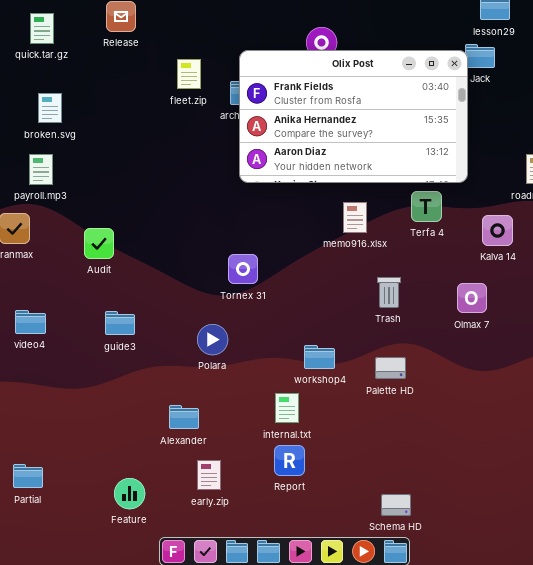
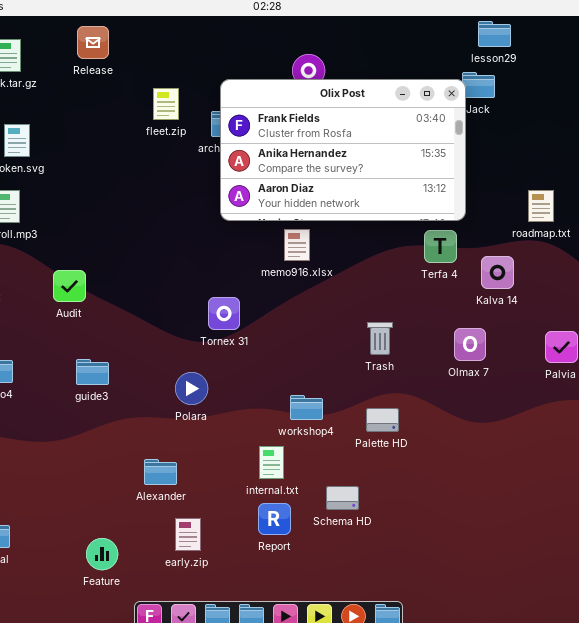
Terfa 4: [411,191,442,222] -> [424,230,457,263], moved
memo916.xlsx: [343,202,367,233] -> [284,229,310,261], moved
Schema HD: [381,494,411,516] -> [326,486,359,510], moved

